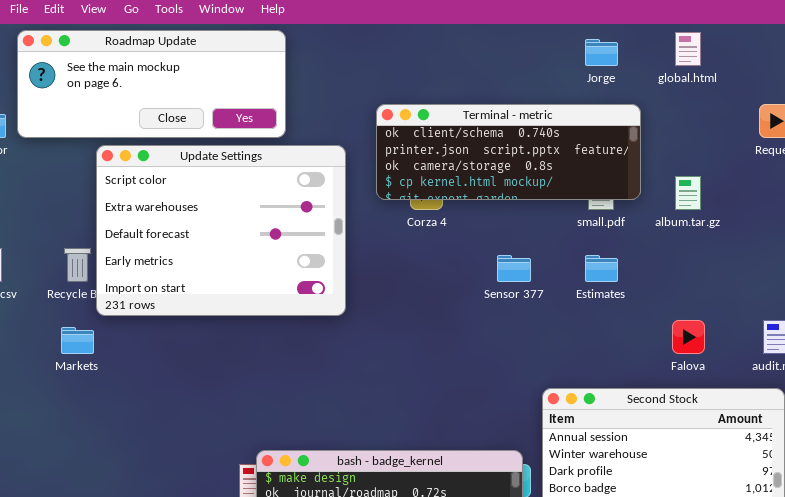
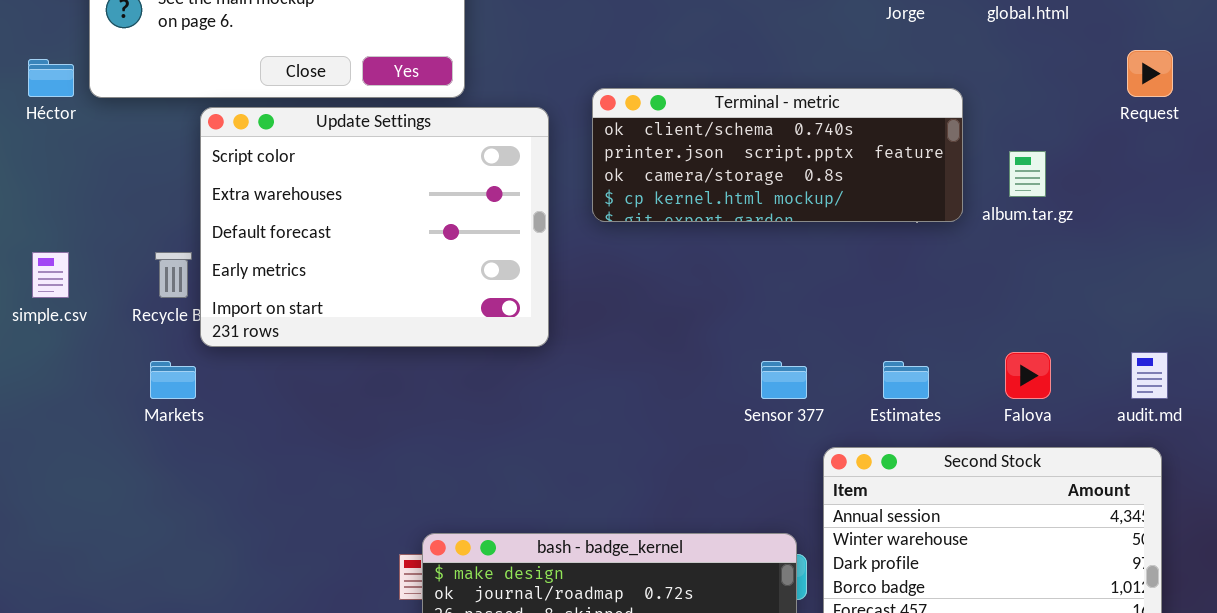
Terminal - metric: [376,104,641,200] -> [592,88,963,222], moved
Sensor 377: [497,255,531,282] -> [761,361,807,399], moved
Estimates: [585,255,618,282] -> [883,361,929,399], moved

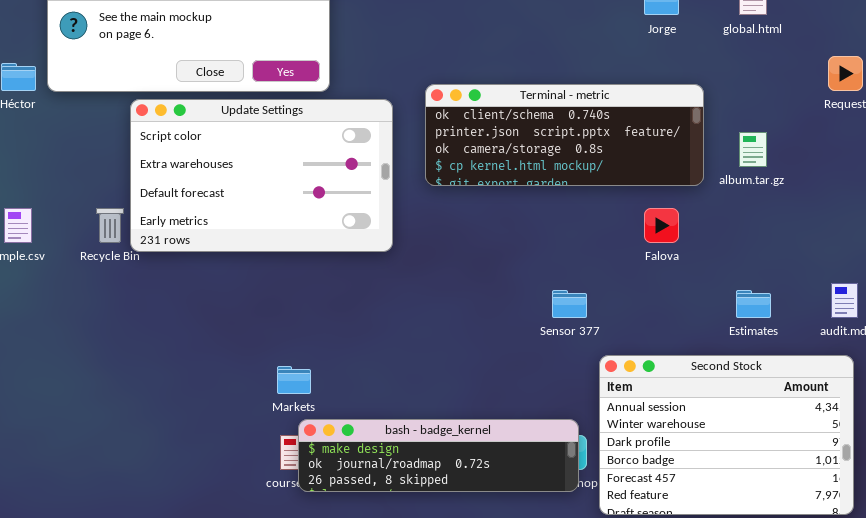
Update Settings: [200,107,549,347] -> [130,99,393,252], resized
Falova: [1005,352,1051,399] -> [644,208,679,243], moved
Markets: [150,361,196,399] -> [277,366,311,394], moved
Estimates: [883,361,929,399] -> [736,290,771,318], moved

